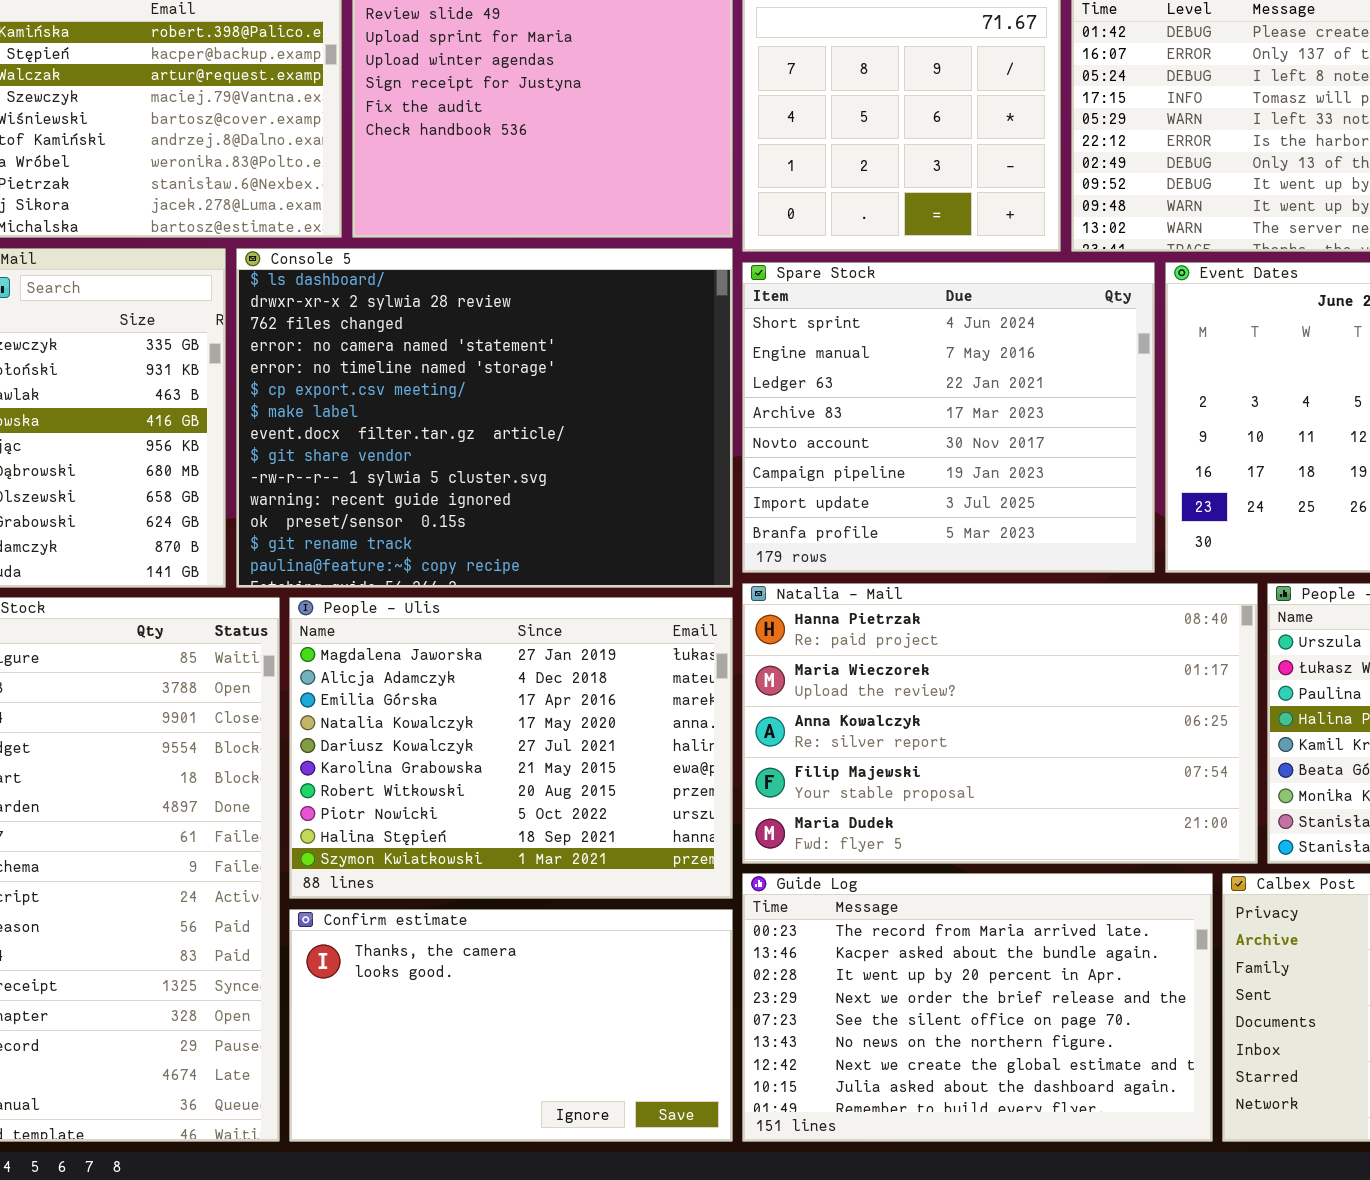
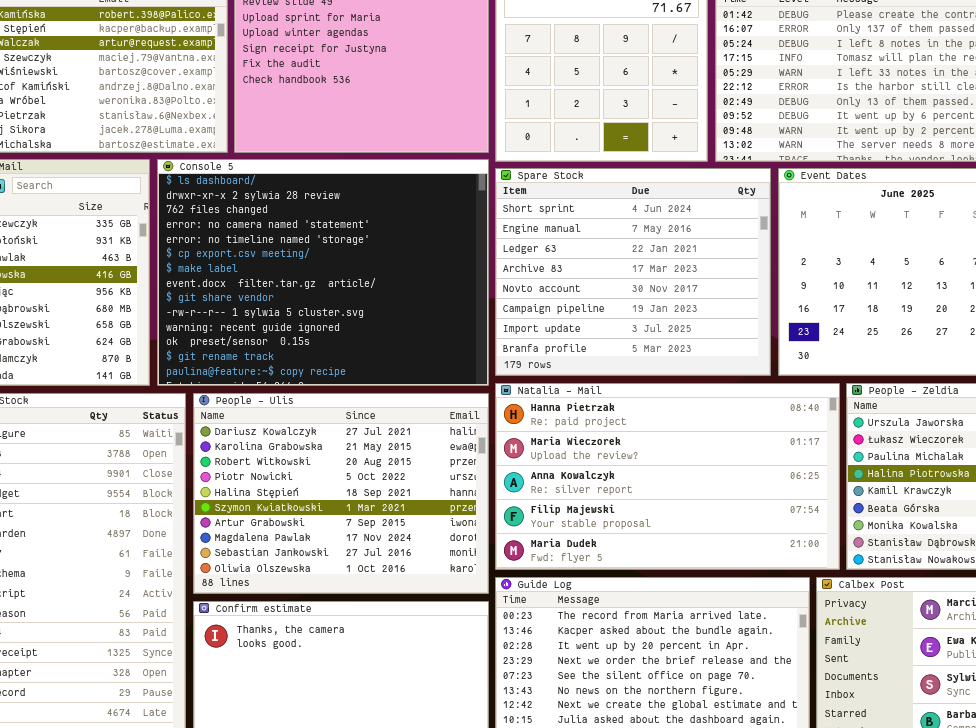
People - Ulis: [289,597,733,899] -> [193,393,489,594], scrolled down 4 rows

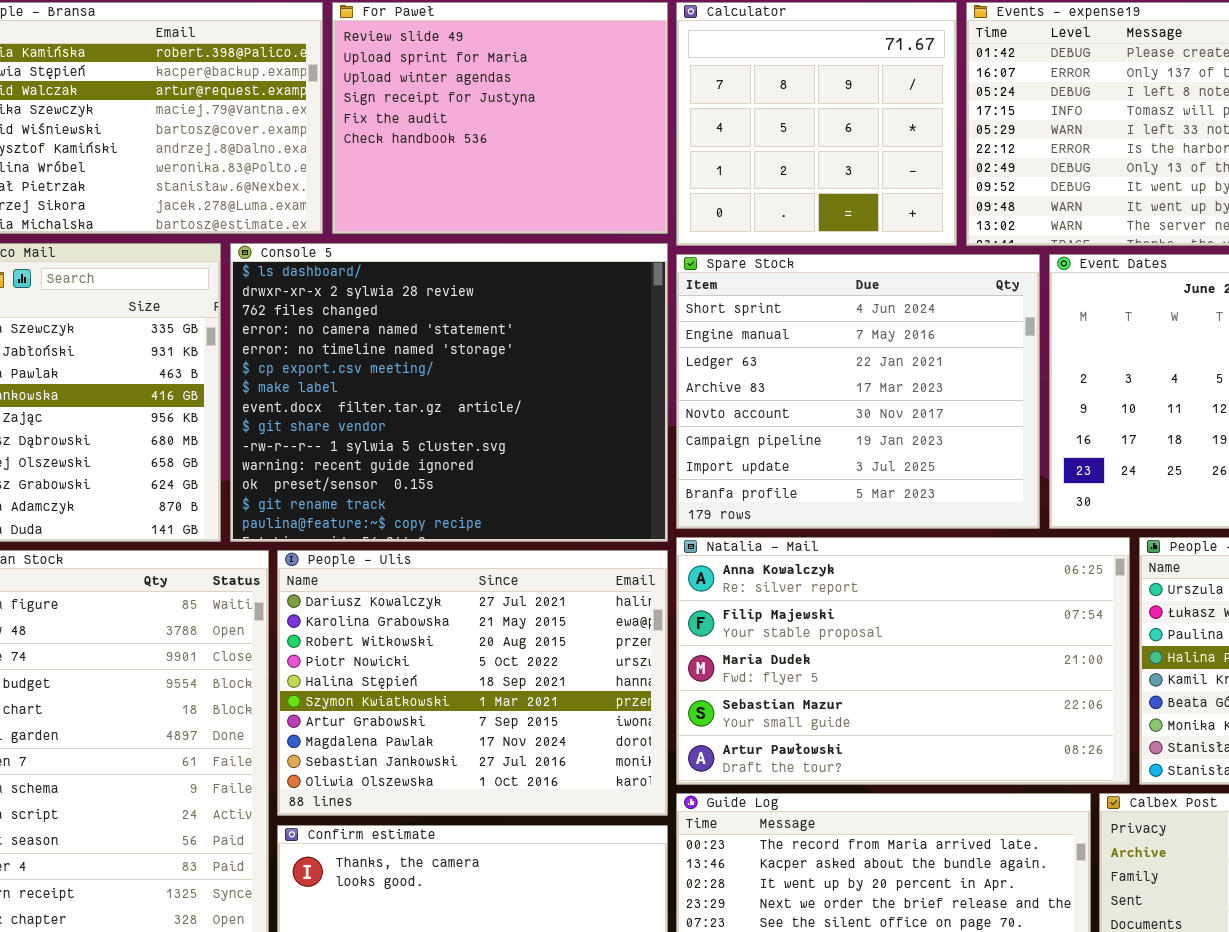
Natalia - Mail: [495,383,840,570] -> [676,537,1130,785], scrolled down 2 rows

